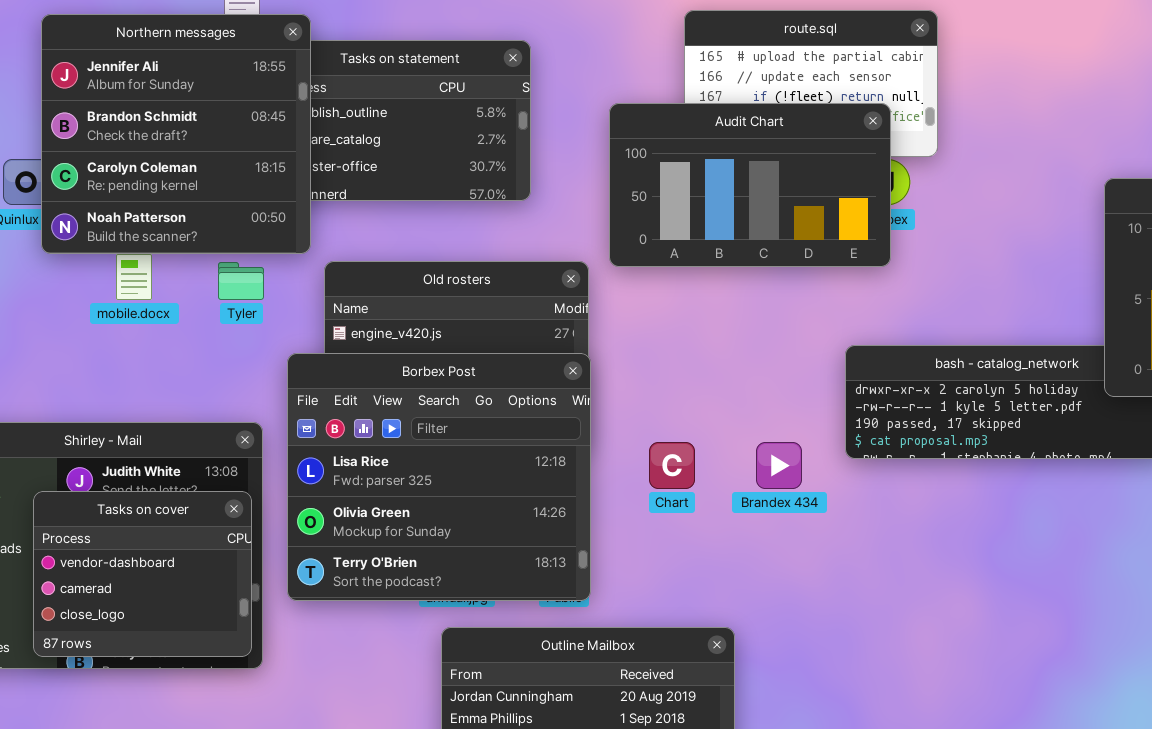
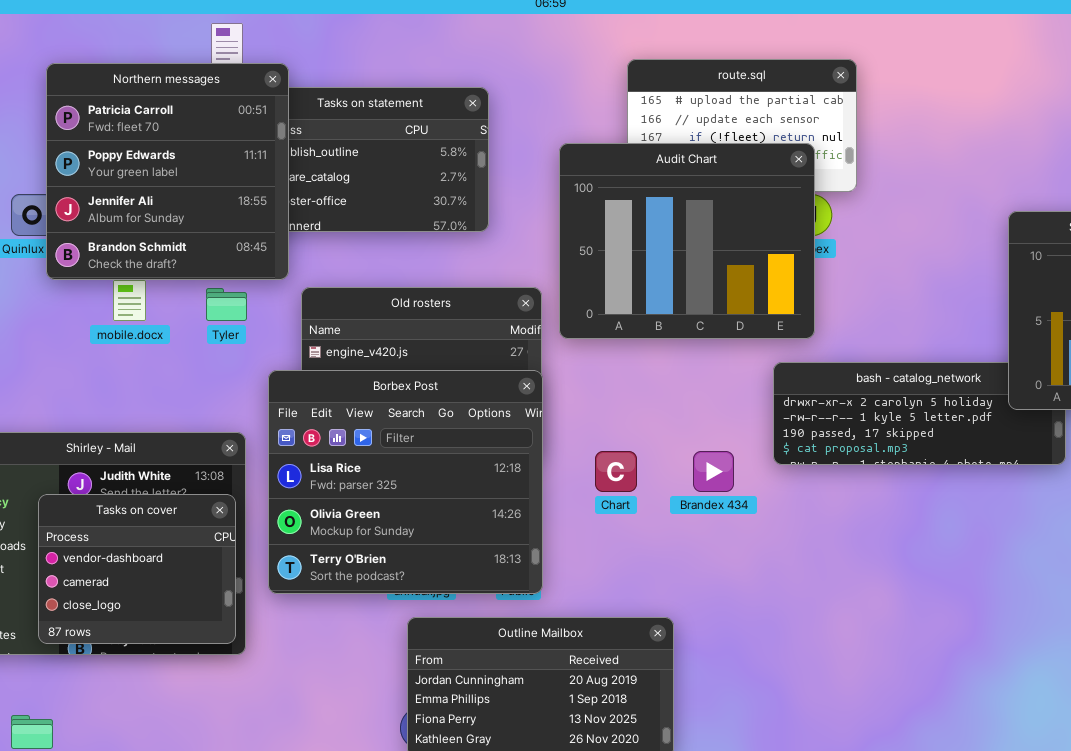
Northern messages: [41,14,311,254] -> [46,63,289,280], scrolled up 2 rows
Audit Chart: [609,103,891,267] -> [559,143,815,339], resized

